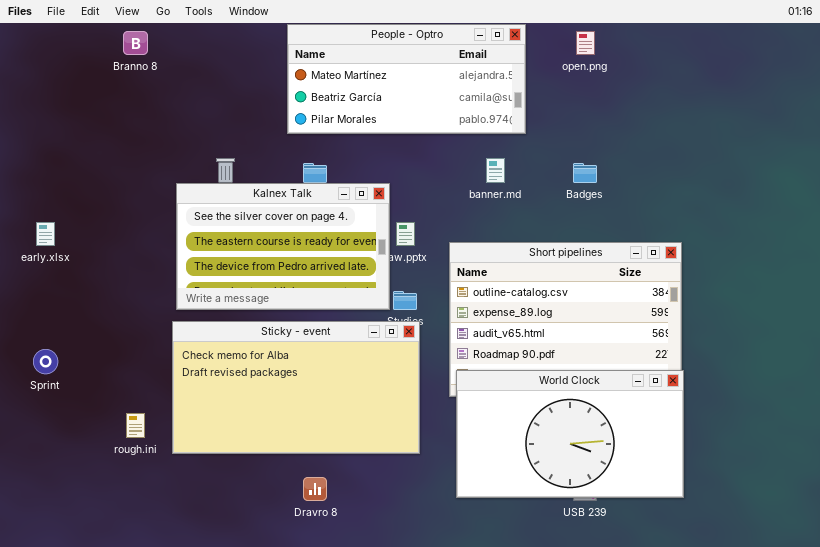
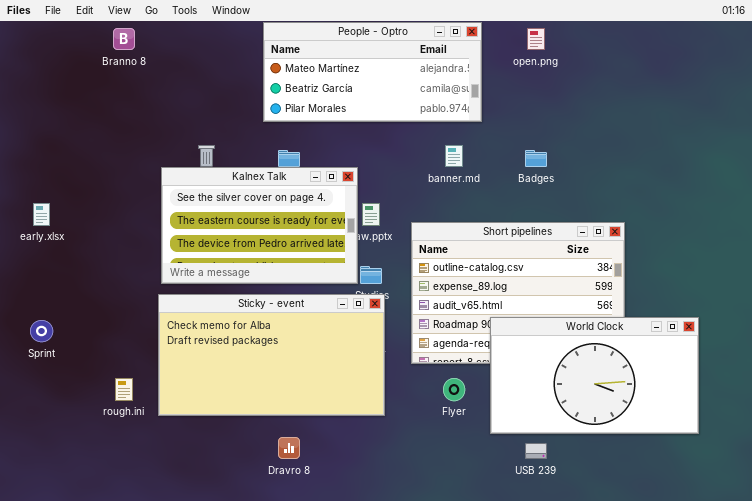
World Clock: [456,370,684,498] -> [490,317,699,434], moved

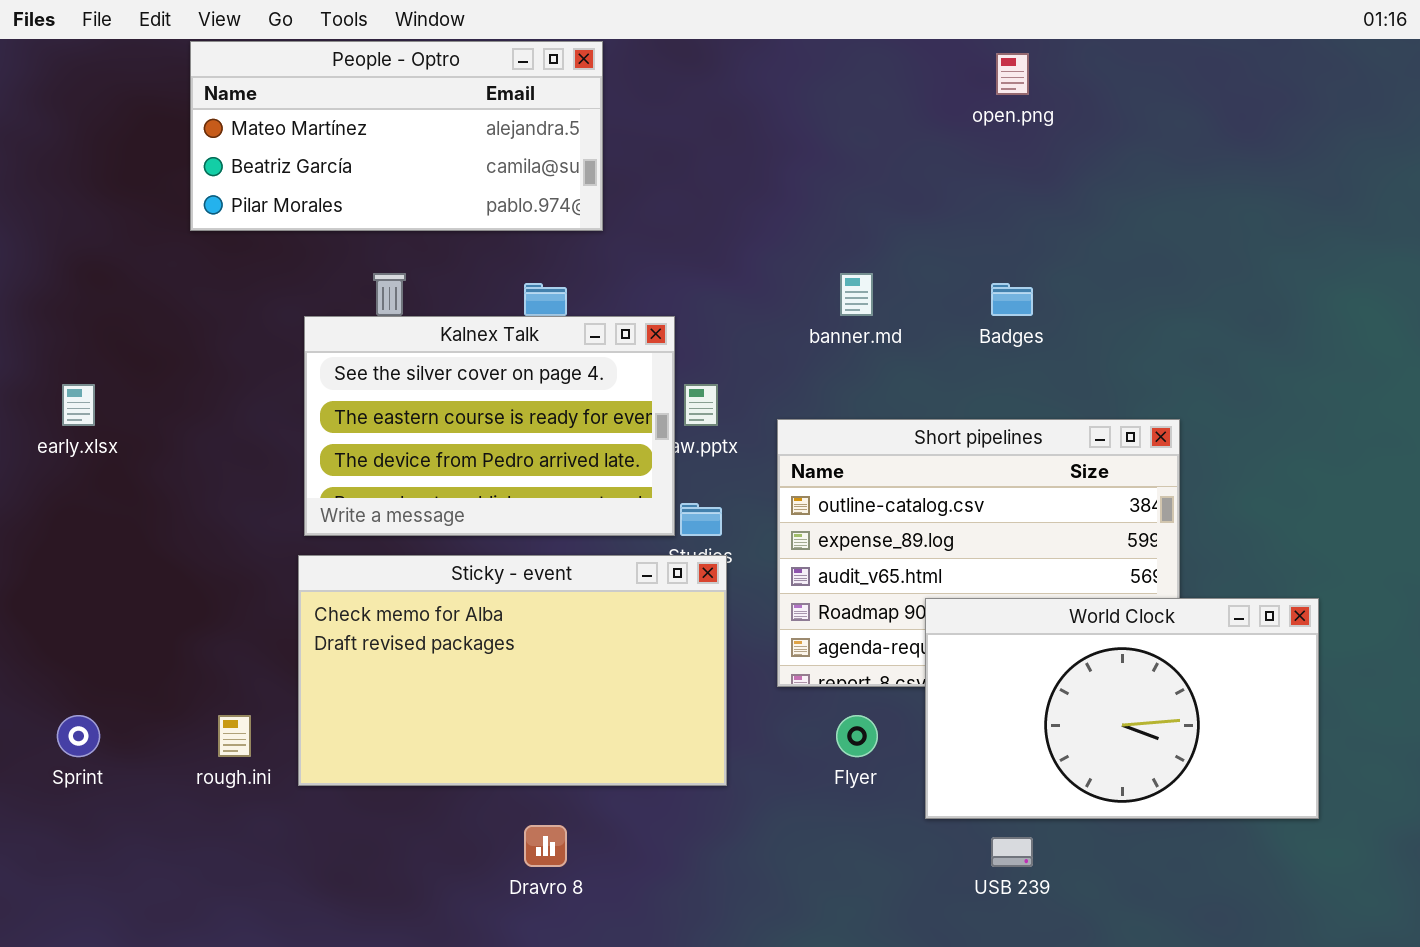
People - Optro: [263,22,482,122] -> [190,41,603,231], moved
Sprint: [30,320,53,342] -> [57,715,100,757], moved

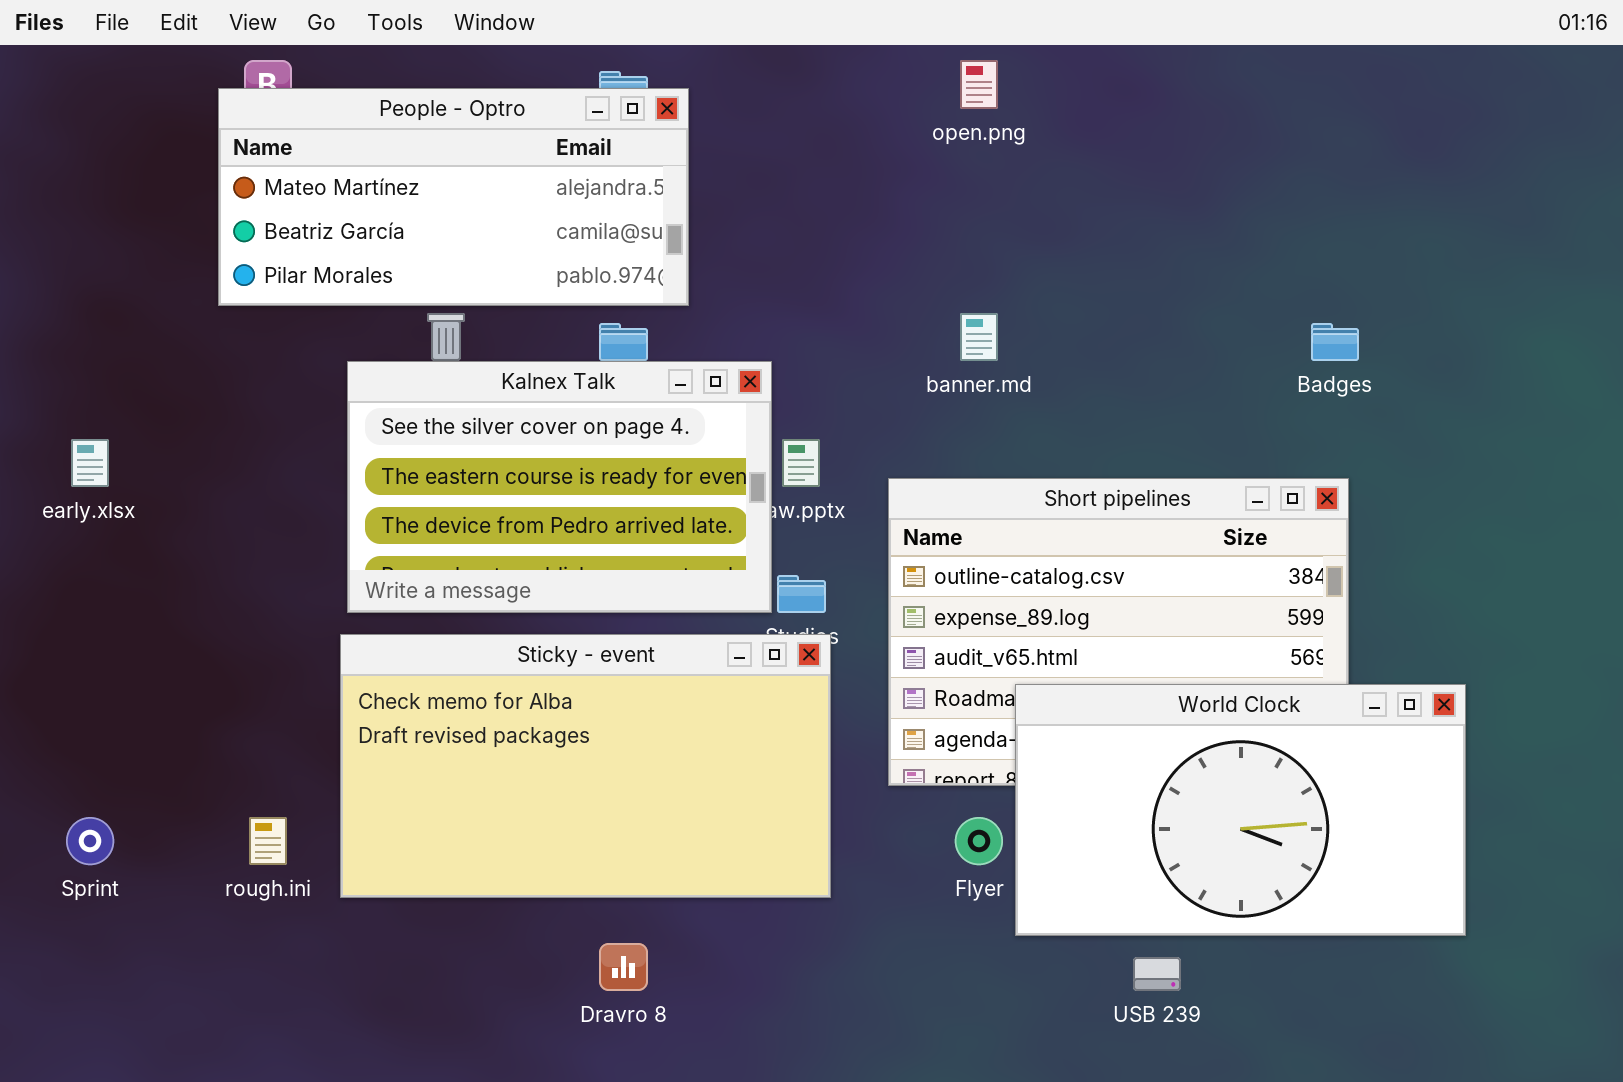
People - Optro: [190,41,603,231] -> [218,88,689,306], moved
open.png: [996,53,1029,95] -> [960,60,998,109], moved
Badges: [991,283,1033,316] -> [1311,323,1359,361], moved
World Clock: [925,598,1319,819] -> [1015,684,1466,936], moved

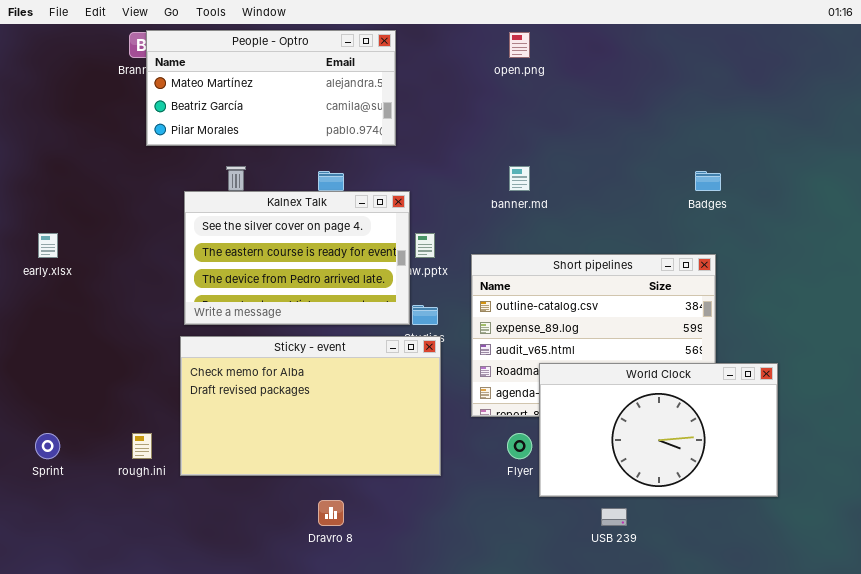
People - Optro: [218,88,689,306] -> [146,30,396,146], moved

